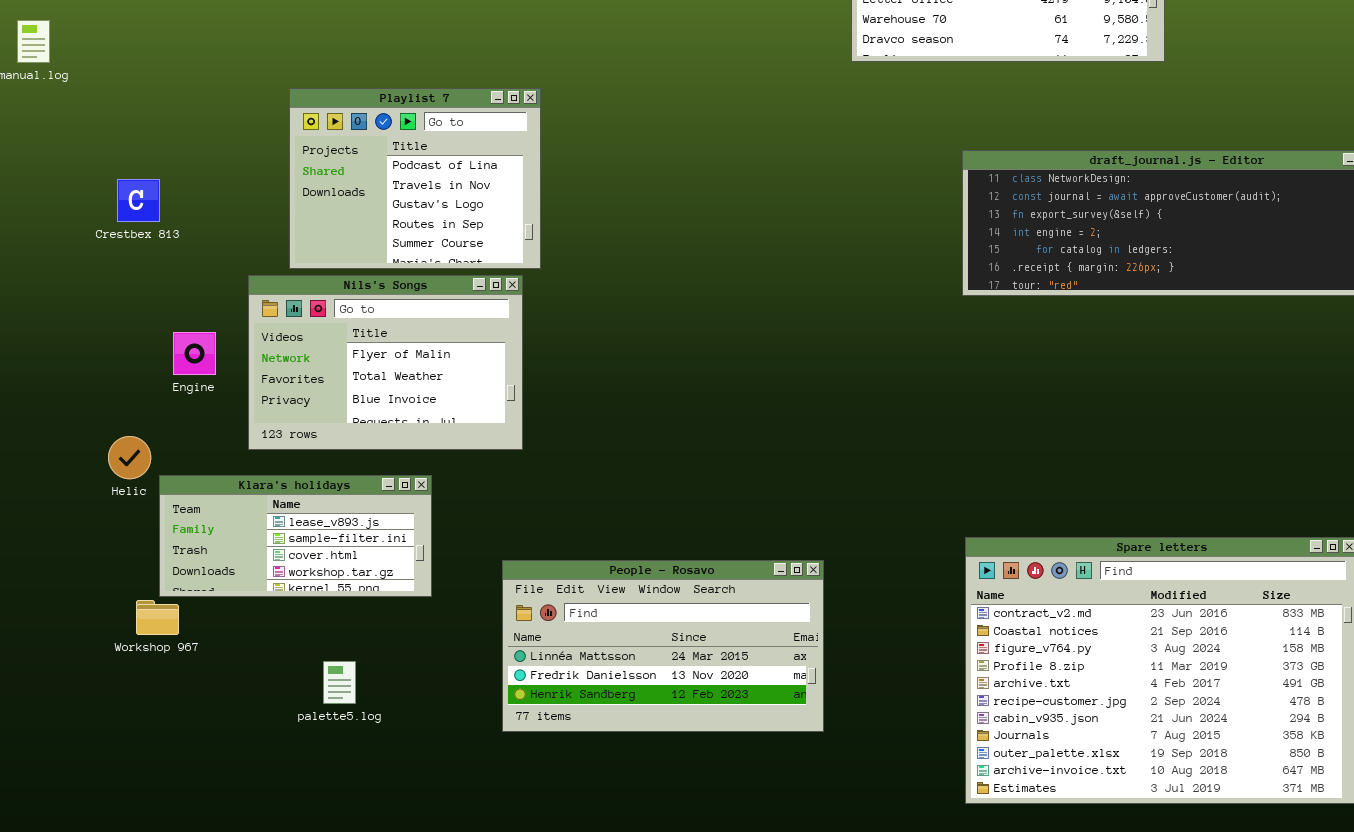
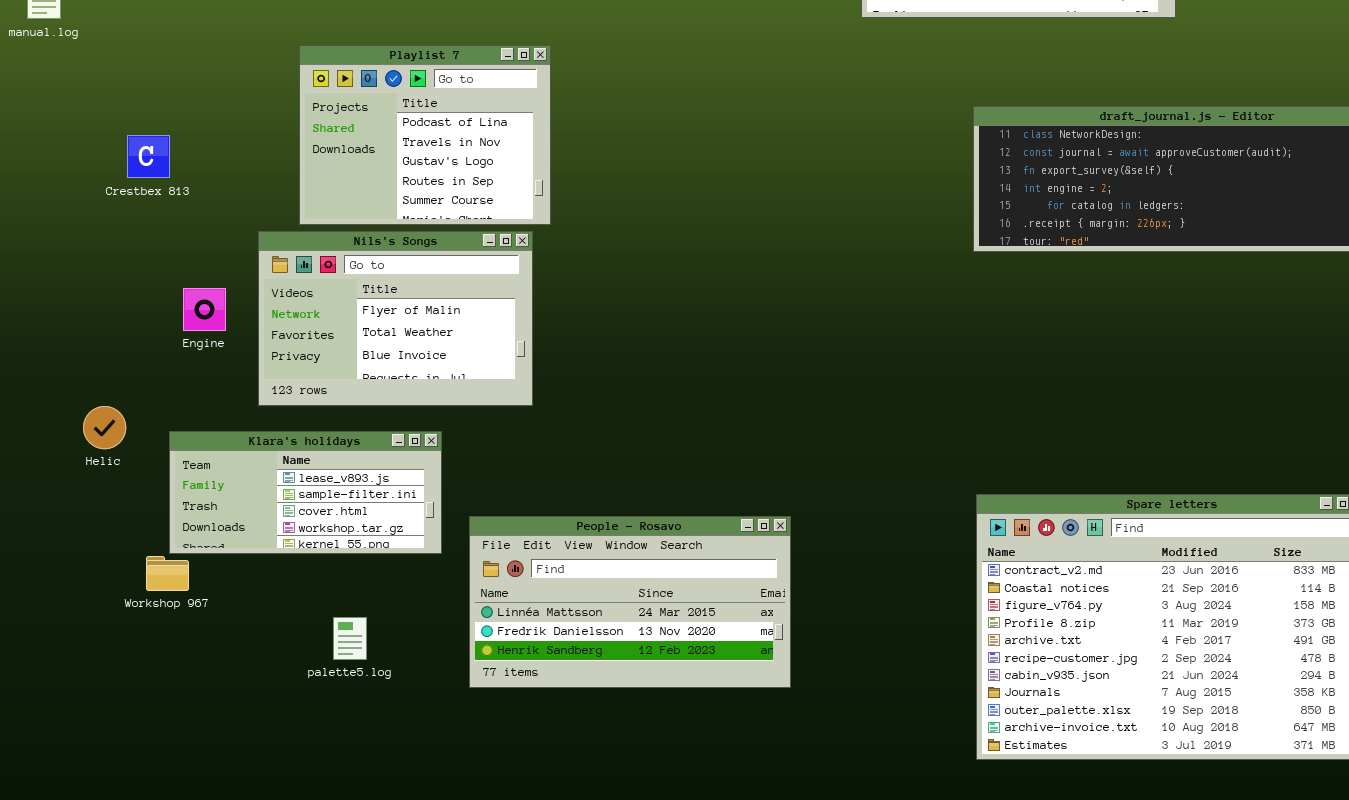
Helic: [108,436,151,479] -> [83,406,126,449], moved
People - Rosavo: [502,560,824,732] -> [469,516,791,688], moved

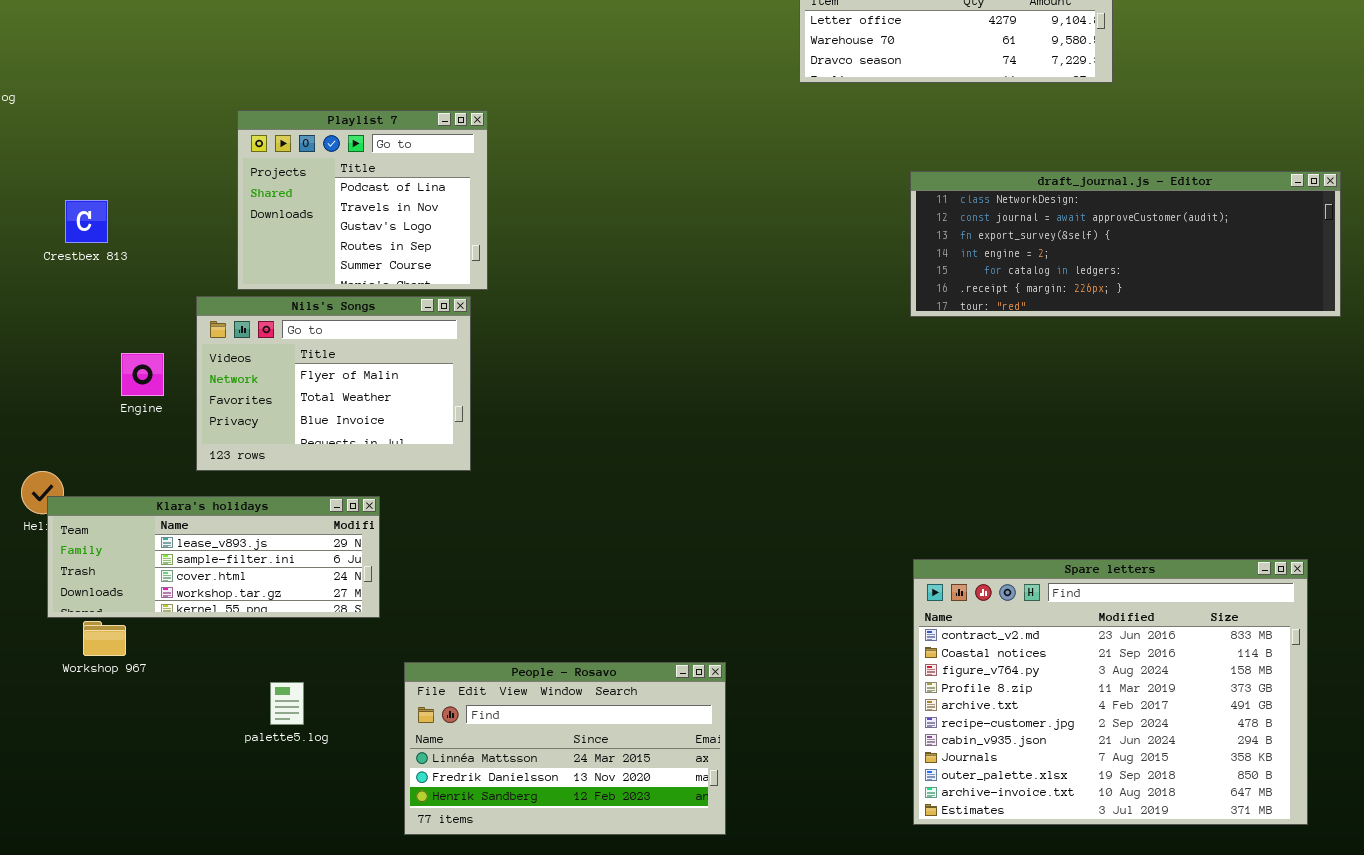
Klara's holidays: [169,431,442,554] -> [47,496,380,618], resized
People - Rosavo: [469,516,791,688] -> [404,662,726,835], moved

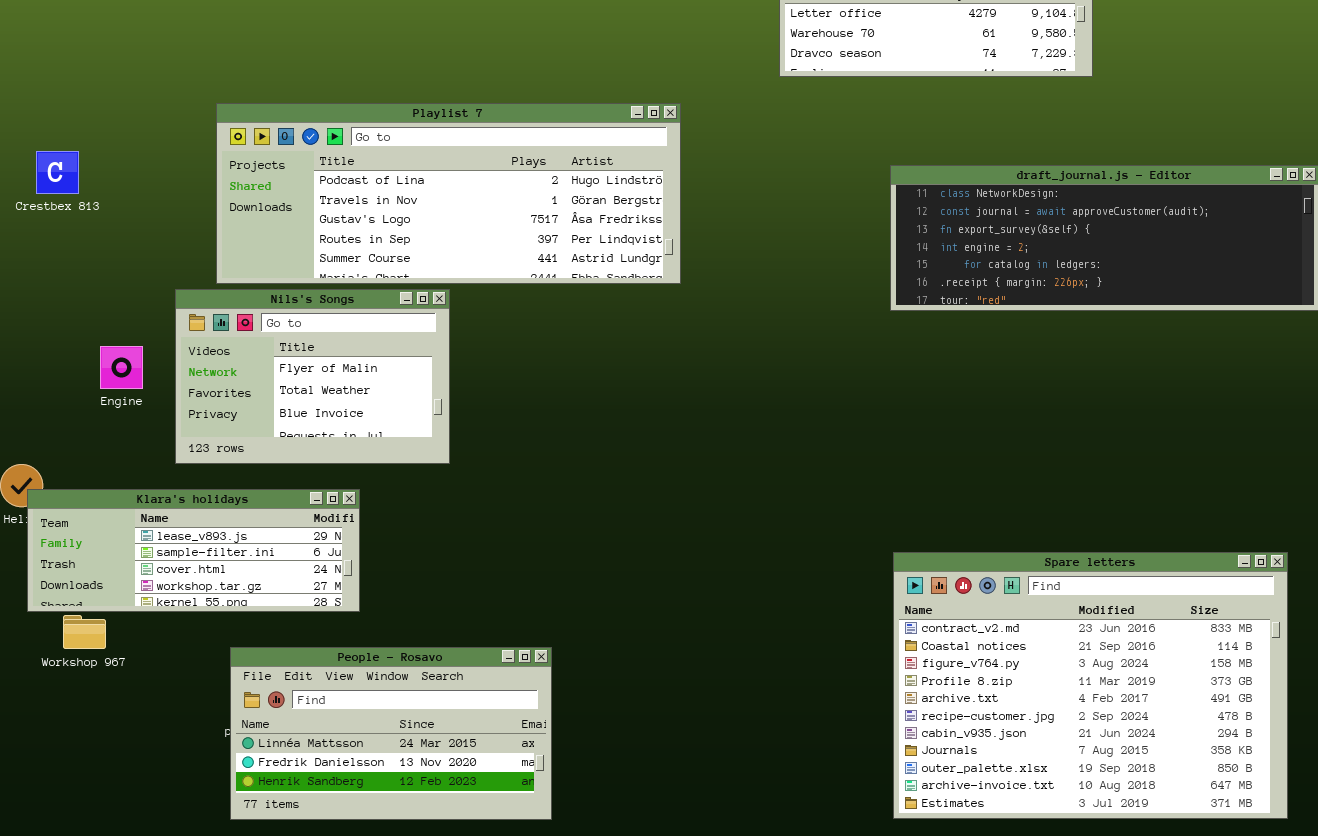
Playlist 7: [237,110,488,290] -> [216,103,681,284], resized
Crestbex 813: [65,200,108,243] -> [36,151,79,194], moved
People - Rosavo: [404,662,726,835] -> [230,647,552,820], moved

